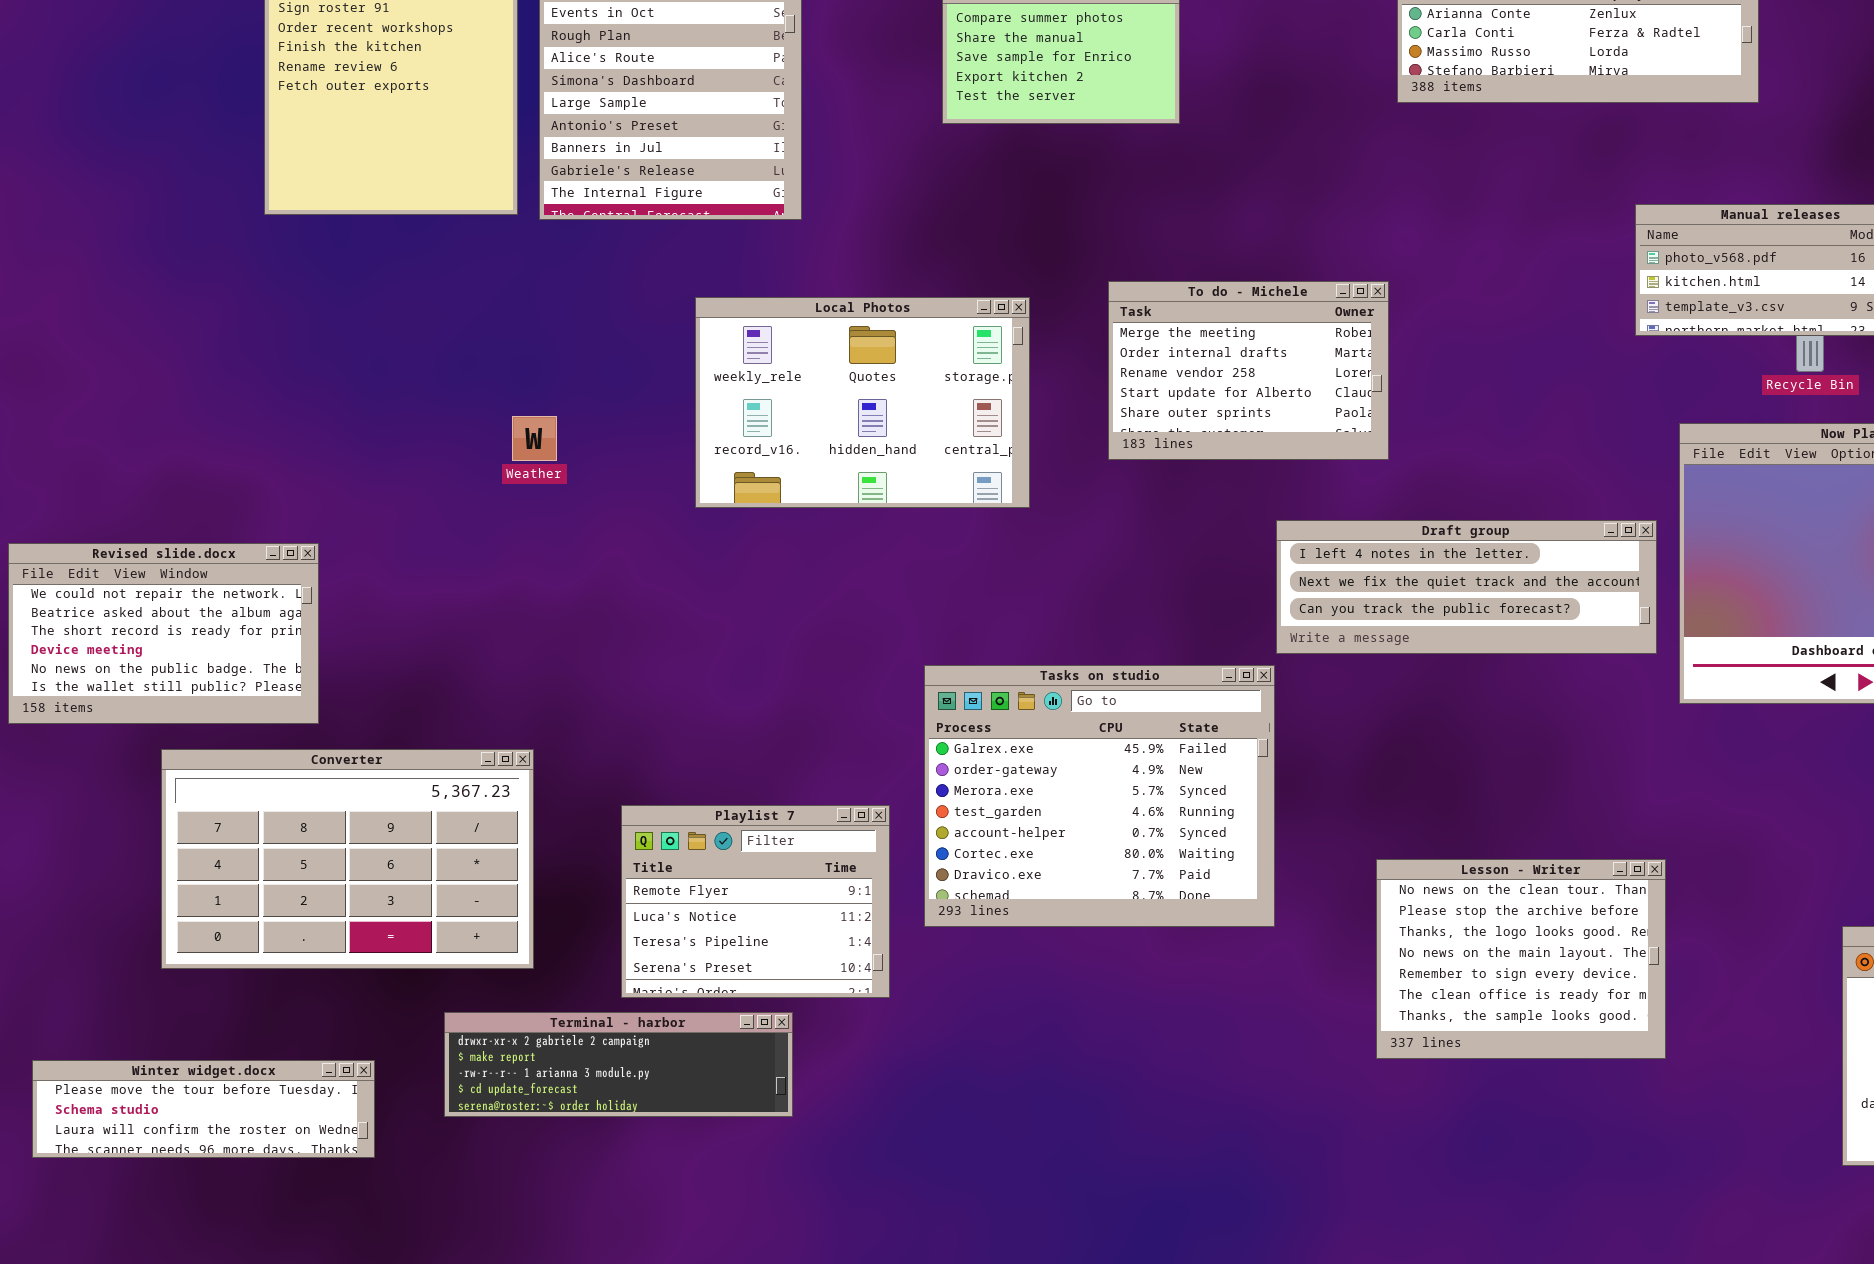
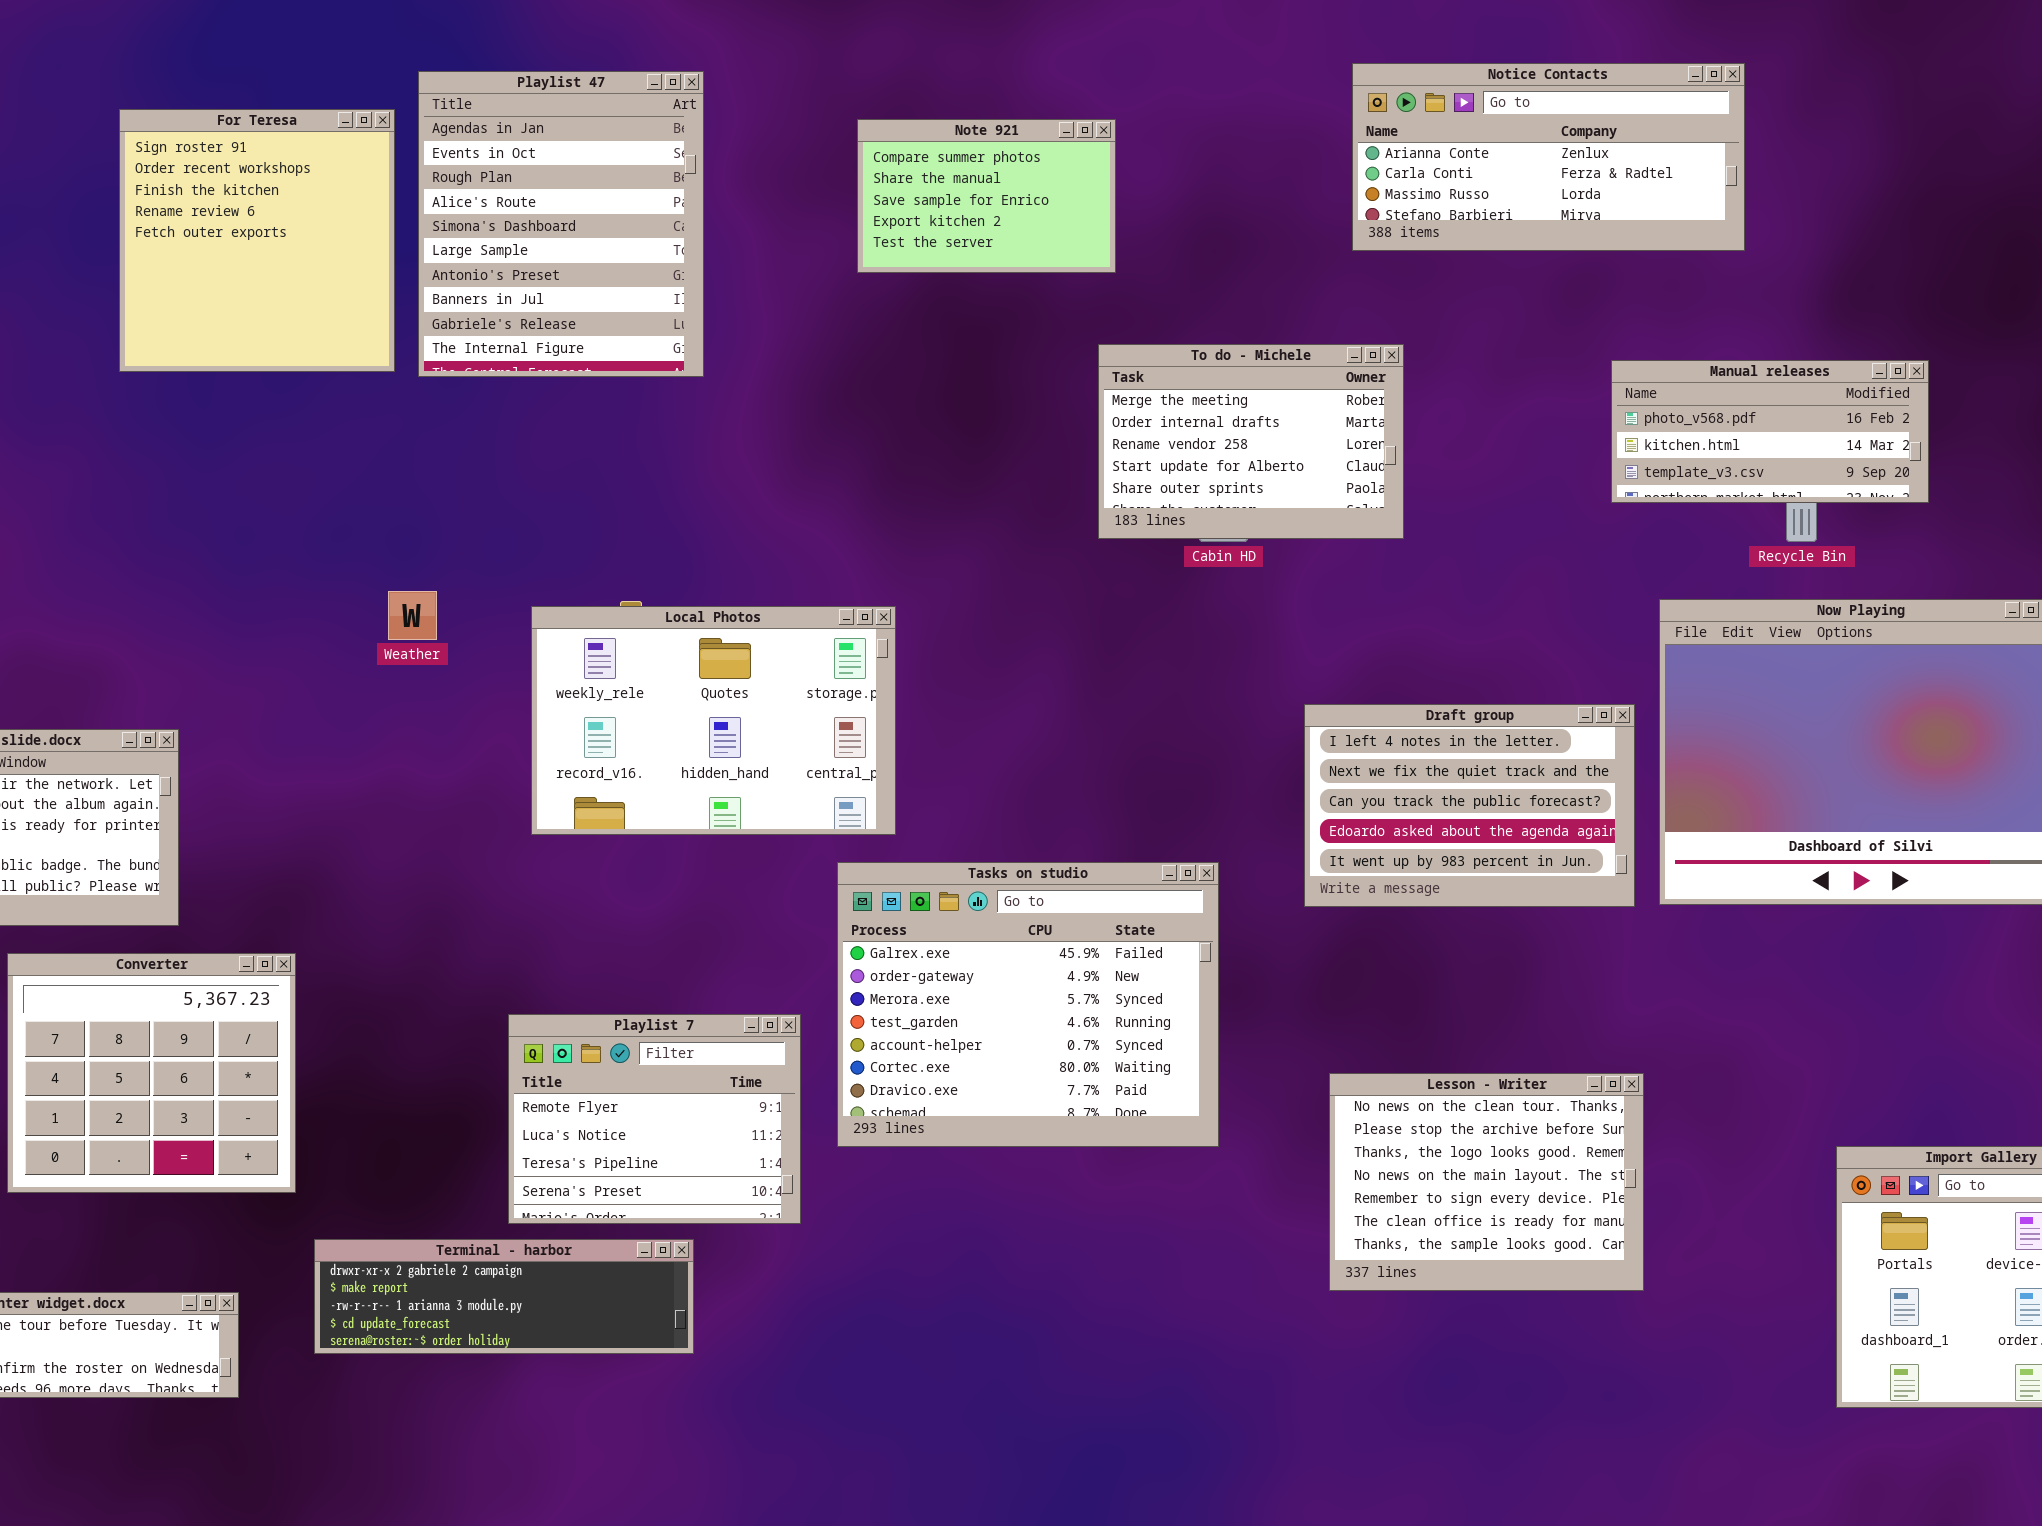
To do - Michele: [1108,281,1389,460] -> [1098,344,1404,539], moved
Local Photos: [695,297,1030,508] -> [531,606,896,835], moved
Draft group: [1276,520,1657,654] -> [1304,704,1635,907], resized
Converter: [161,749,534,969] -> [7,953,296,1193], resized

